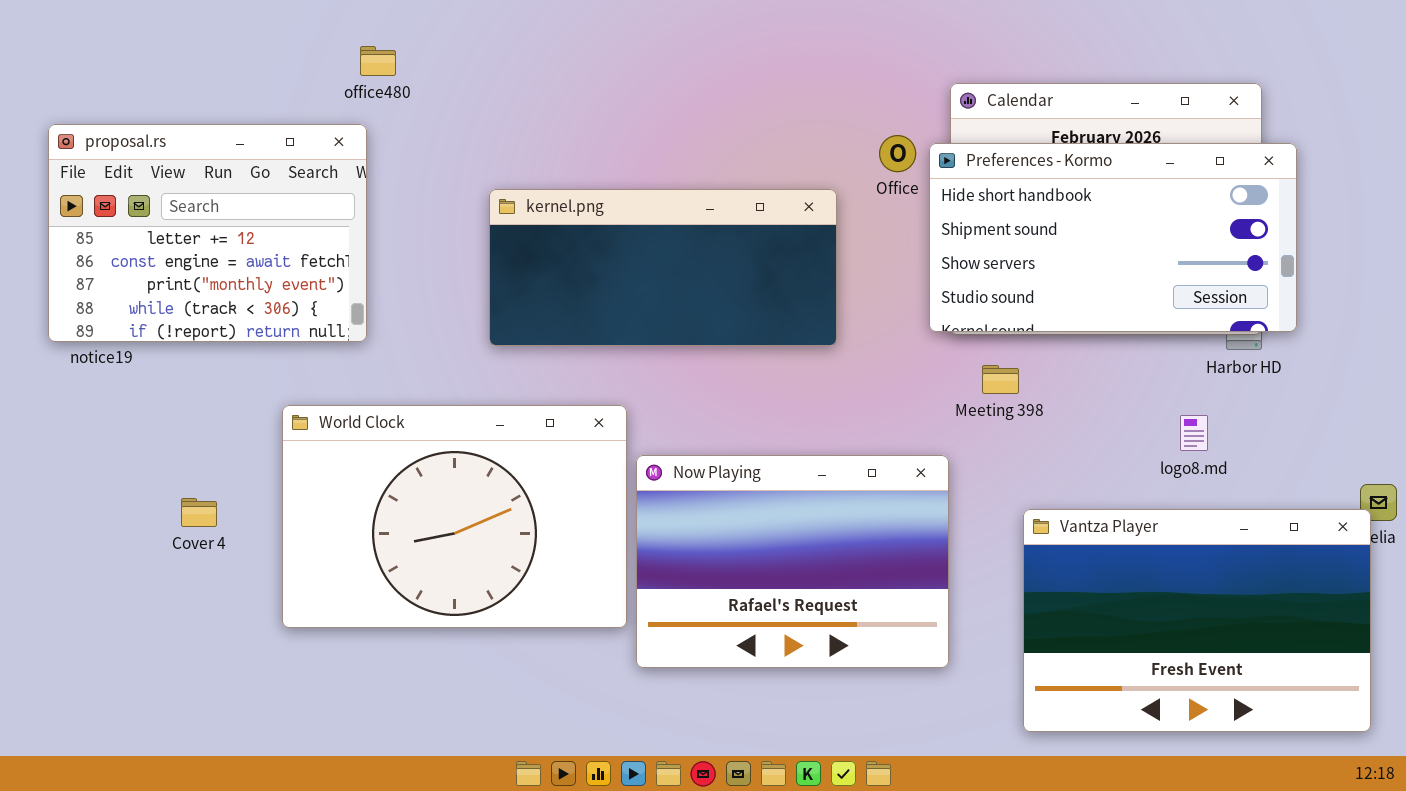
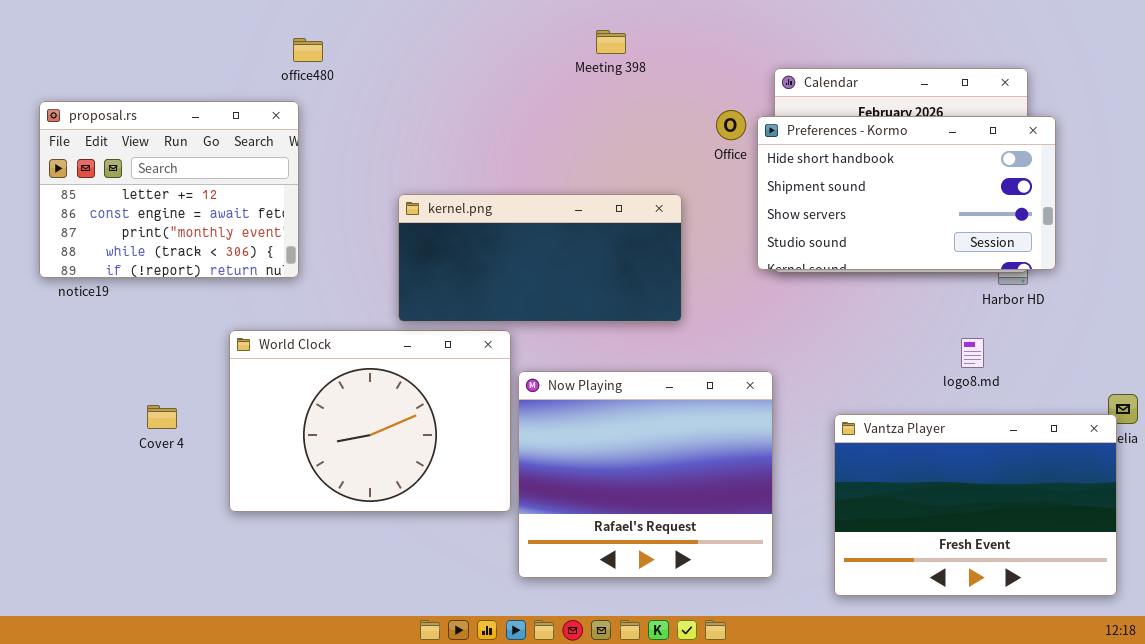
kernel.png: [489,189,837,346] -> [398,194,682,322], moved
Meeting 398: [982,365,1019,394] -> [596,30,626,54], moved
Now Playing: [636,455,949,668] -> [518,371,773,578], resized

